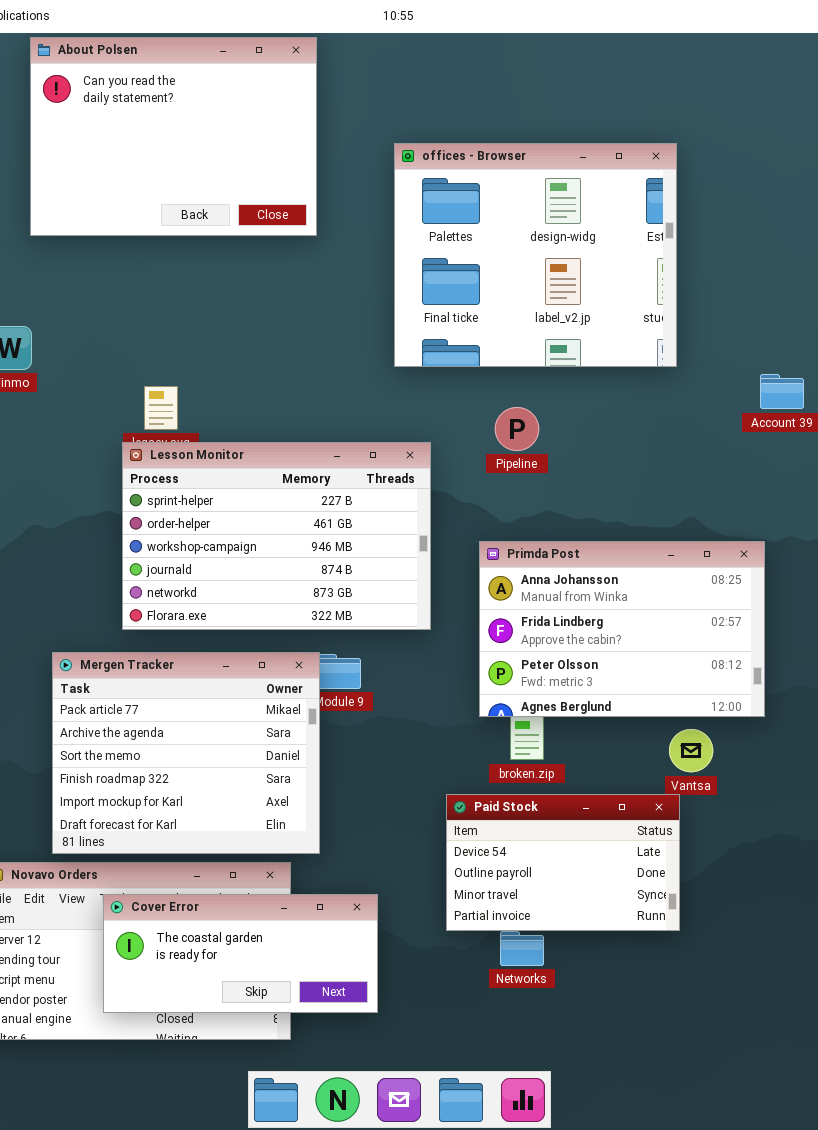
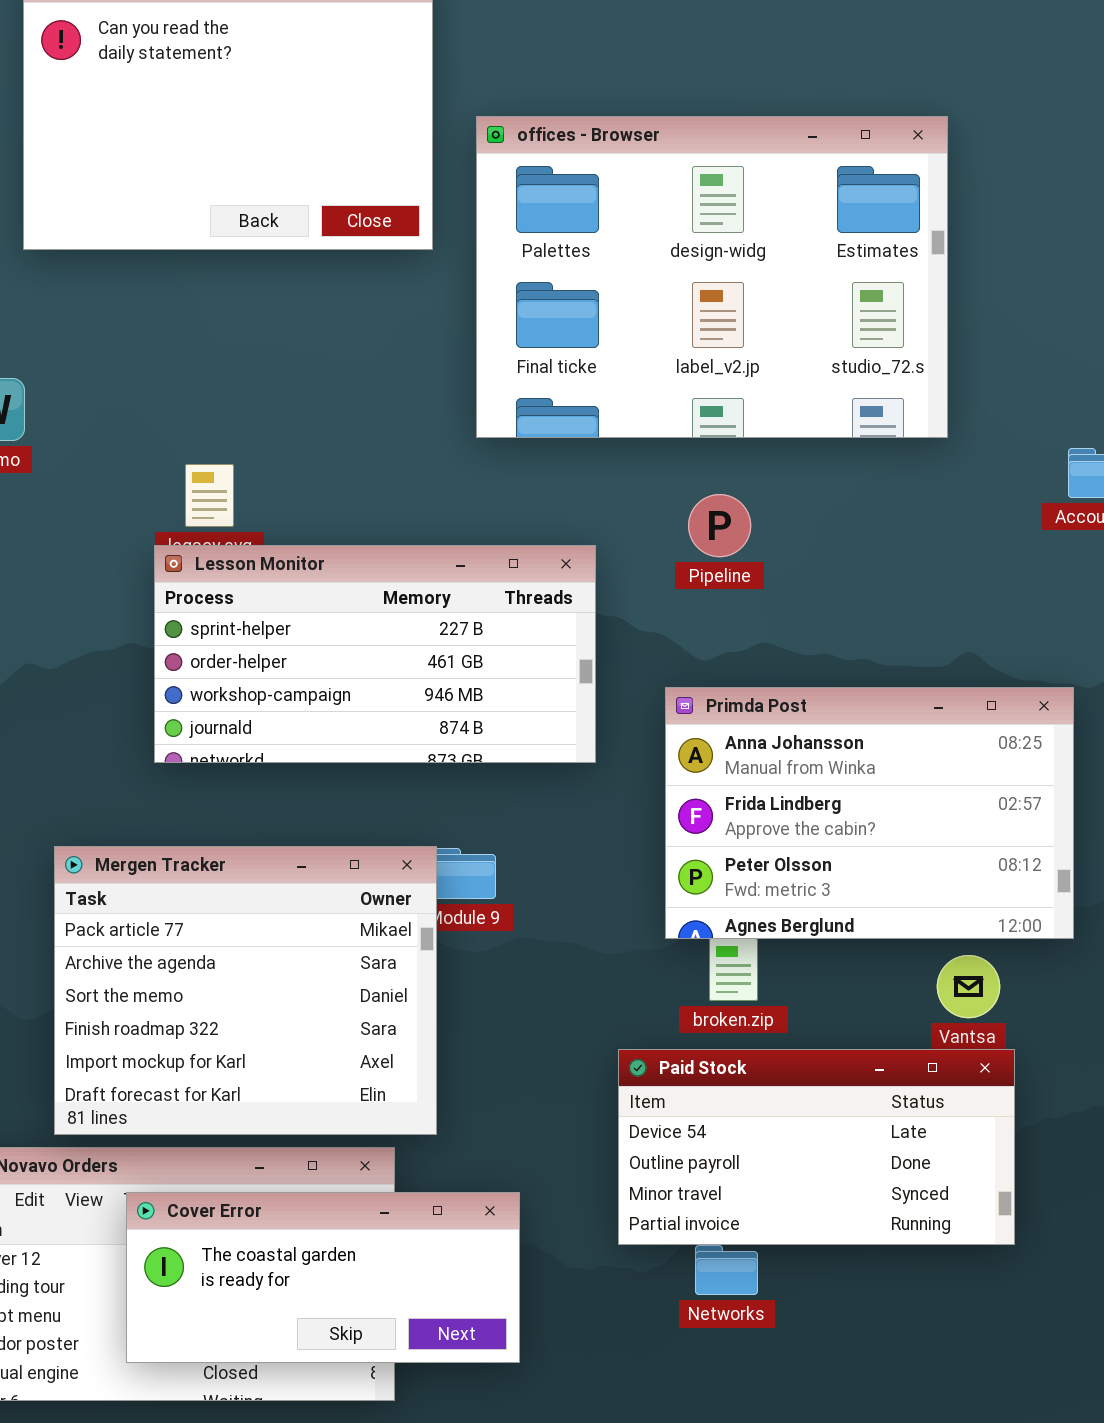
offices - Browser: [394,143,677,367] -> [476,116,948,438], resized
Lesson Monitor: [122,442,431,630] -> [154,545,596,763], resized
Paid Stock: [446,794,680,931] -> [618,1049,1015,1245], resized

